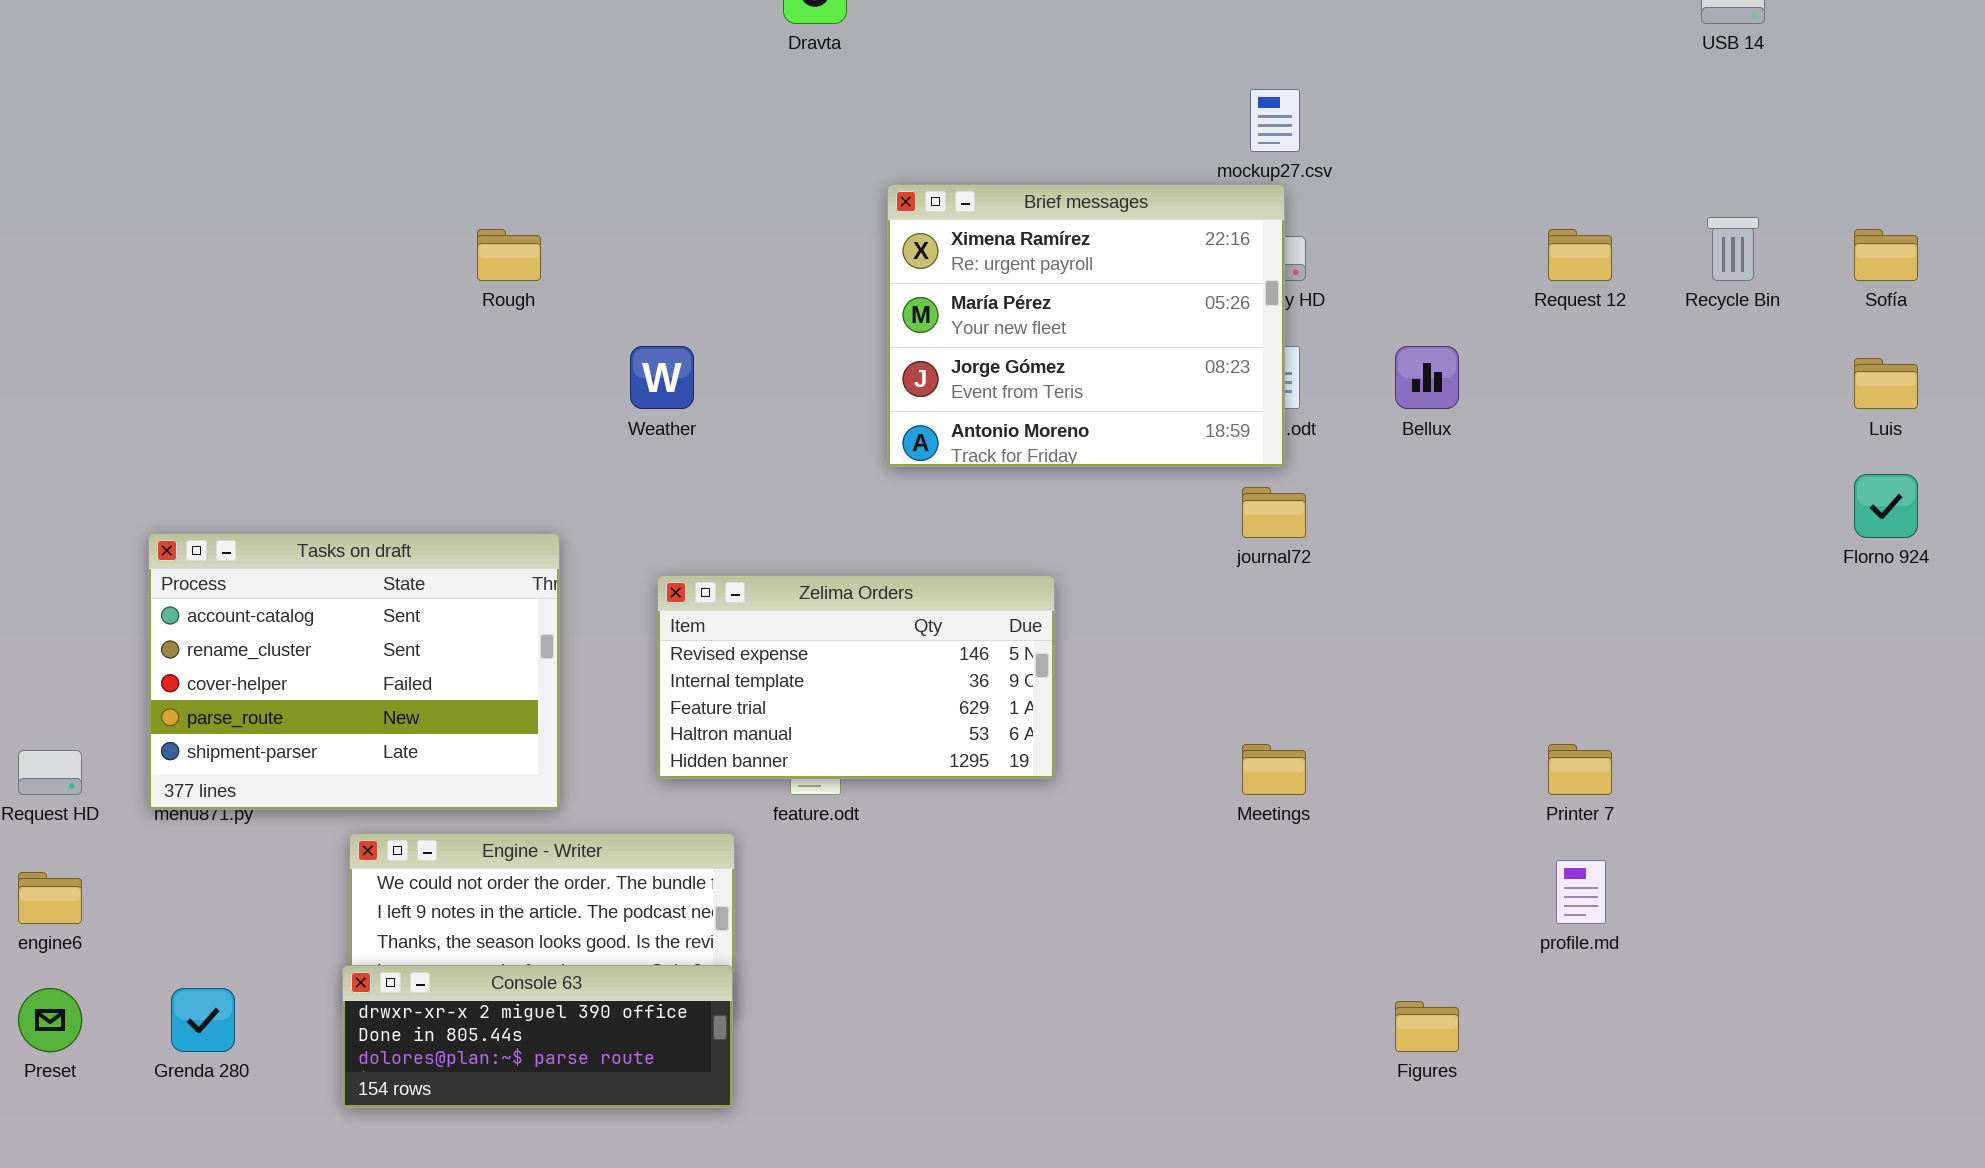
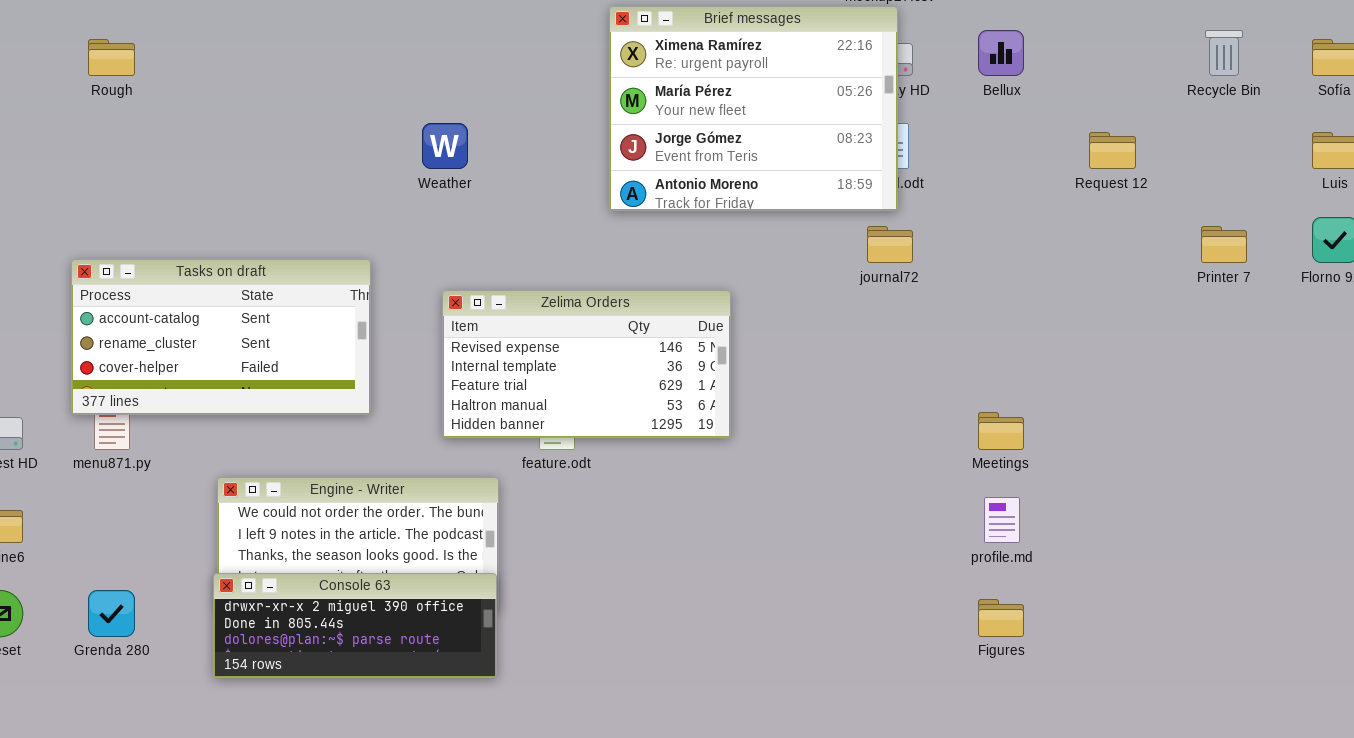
Rough: [477,229,541,281] -> [88,39,135,76], moved
Request 12: [1548,229,1612,281] -> [1089,132,1136,169], moved
Bellux: [1395,346,1459,409] -> [978,30,1024,76], moved
Tasks on draft: [148,533,560,810] -> [71,259,371,415], resized
Meetings: [1242,744,1306,795] -> [978,412,1024,450], moved
Printer 7: [1548,744,1612,795] -> [1201,226,1247,263], moved
profile.md: [1556,860,1606,924] -> [984,497,1020,543], moved

